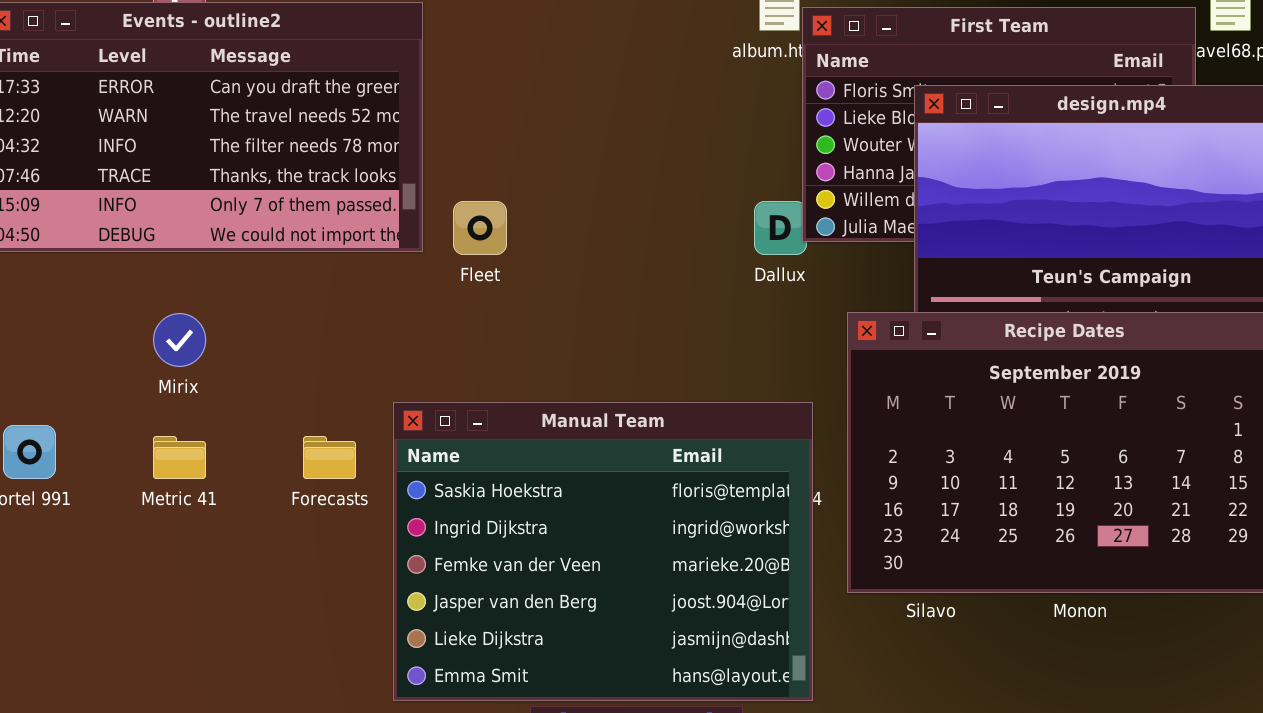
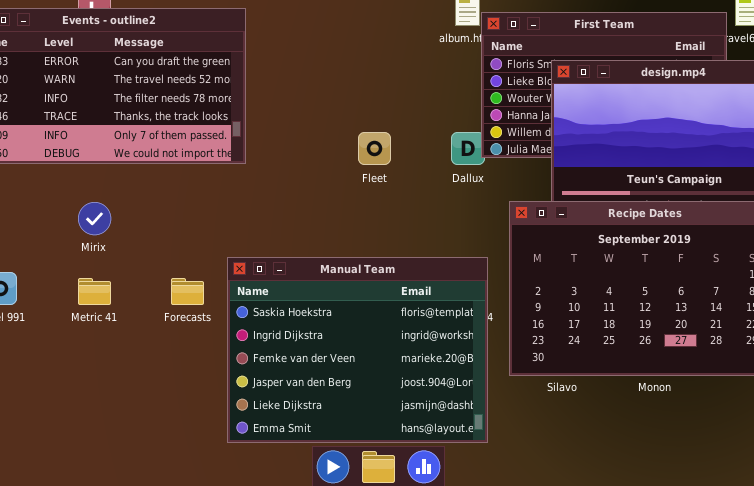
Fleet: [453,201,507,255] -> [358,132,391,165], moved

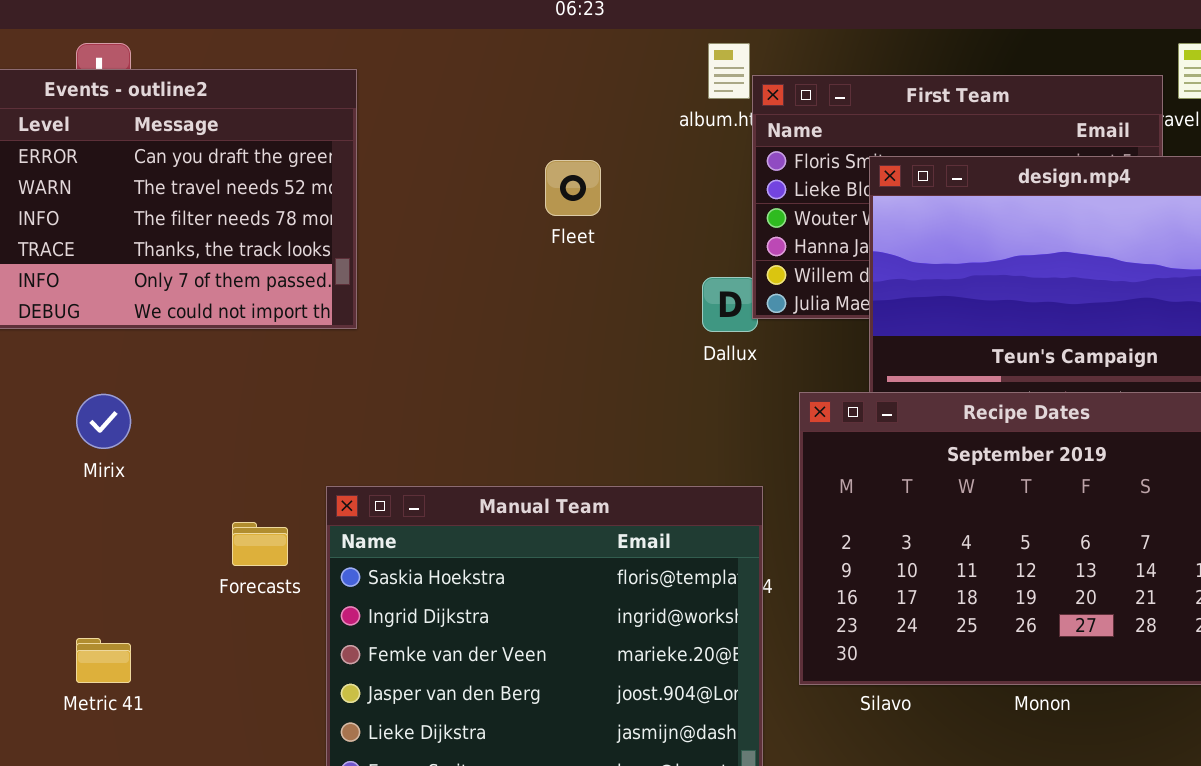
Fleet: [358,132,391,165] -> [545,160,601,216], moved
Metric 41: [78,278,111,305] -> [76,638,131,683], moved

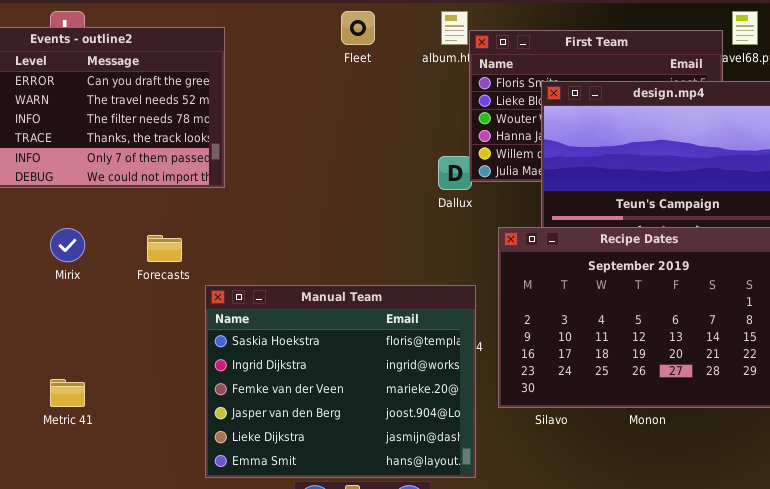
Fleet: [545,160,601,216] -> [341,11,375,45], moved
Forecasts: [232,522,288,566] -> [147,235,182,262], moved

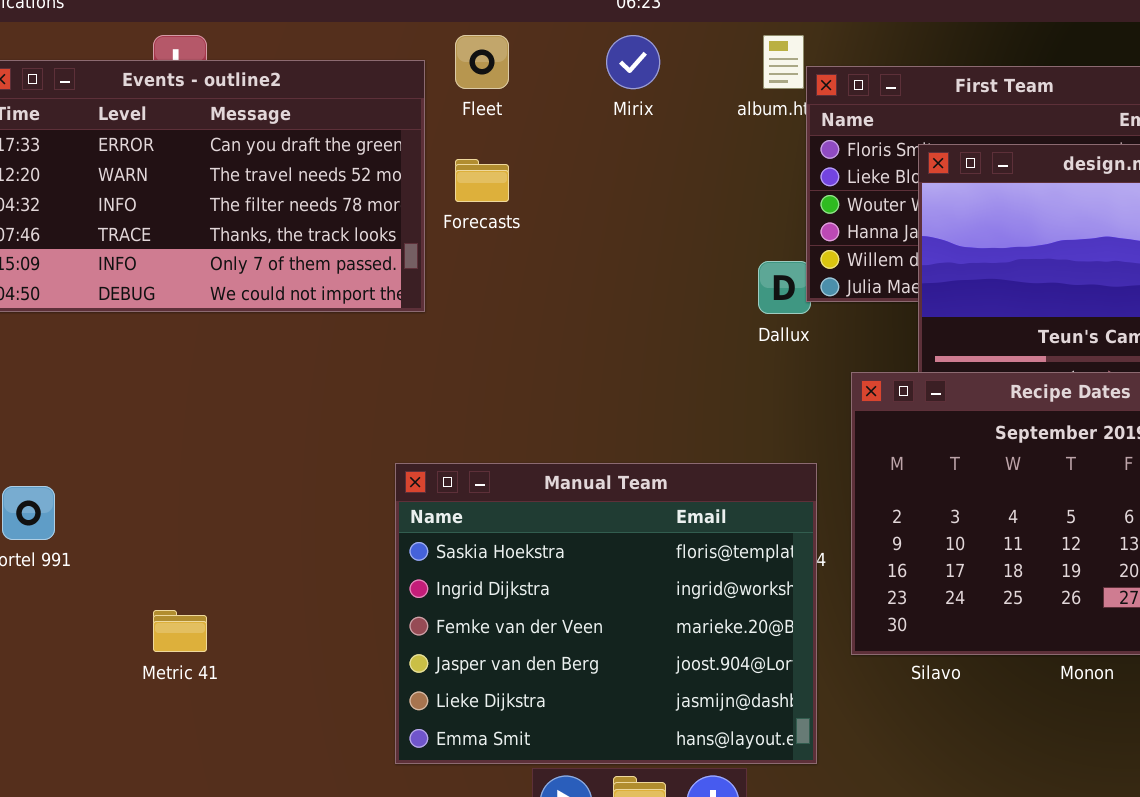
Fleet: [341,11,375,45] -> [455,35,509,89], moved
Mirix: [50,228,85,262] -> [606,35,660,89], moved
Forecasts: [147,235,182,262] -> [455,159,509,202], moved

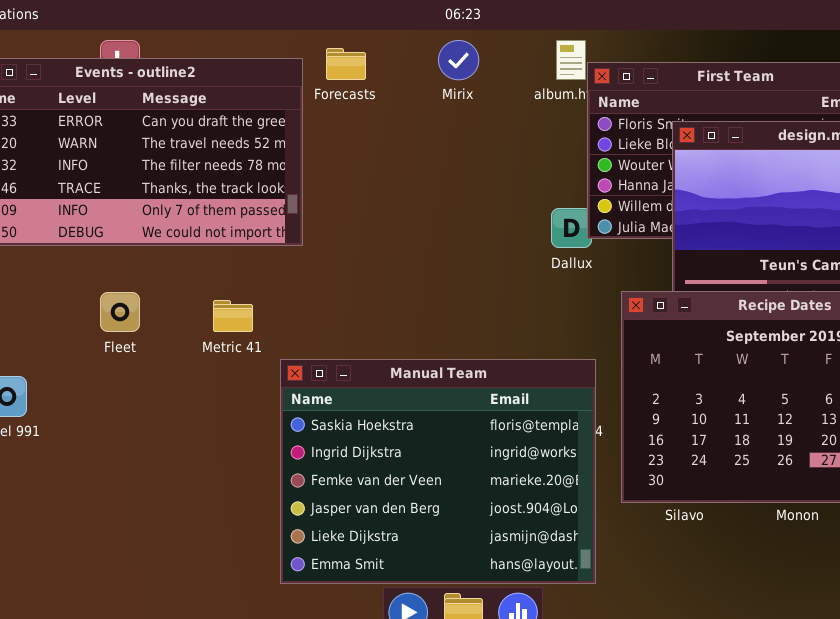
Fleet: [455,35,509,89] -> [100,292,140,332], moved
Forecasts: [455,159,509,202] -> [326,48,366,80], moved
Metric 41: [153,610,207,652] -> [213,300,253,332], moved

